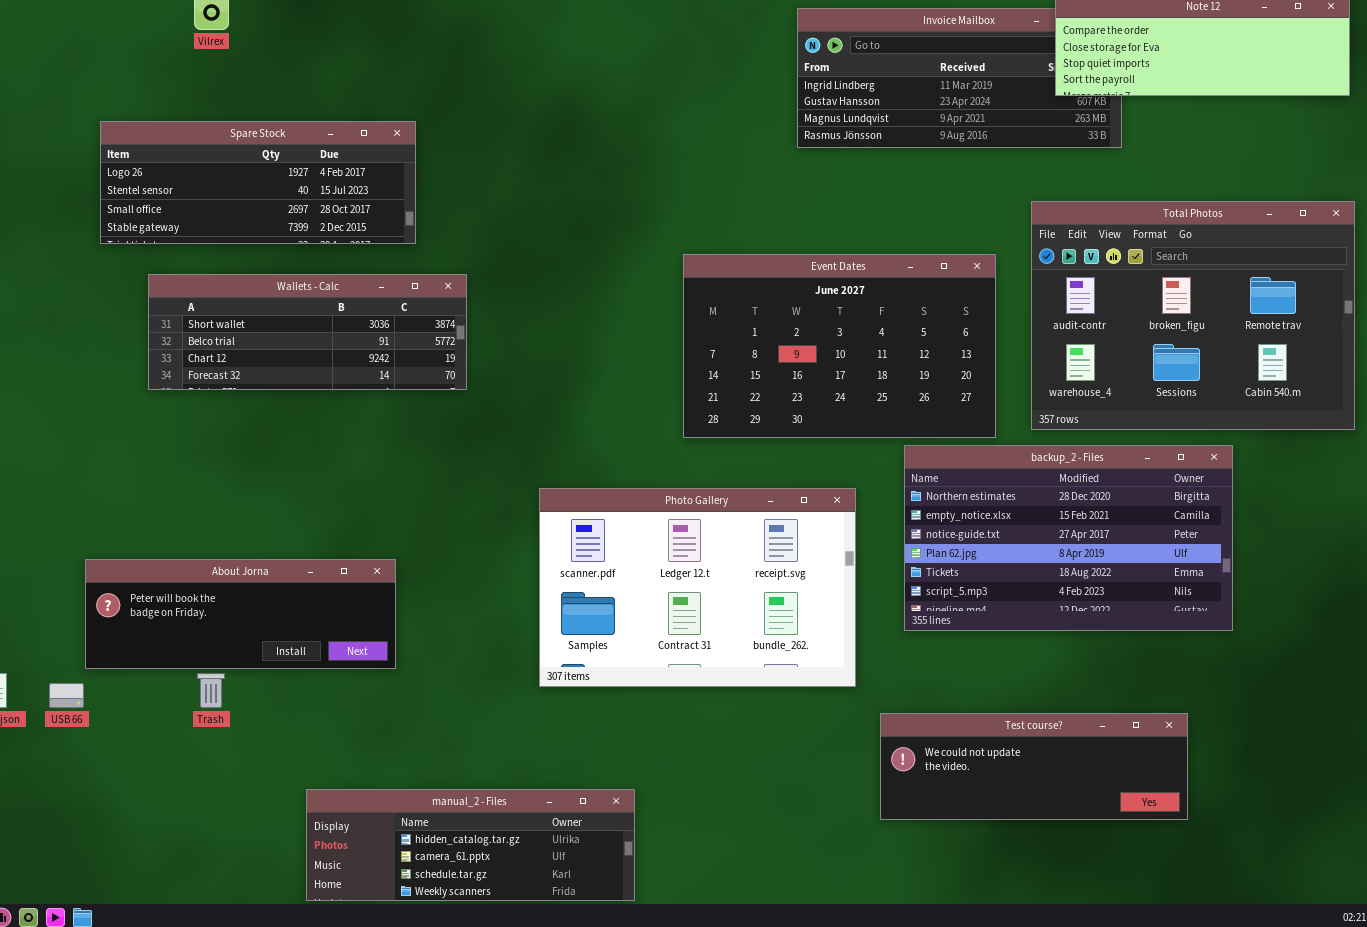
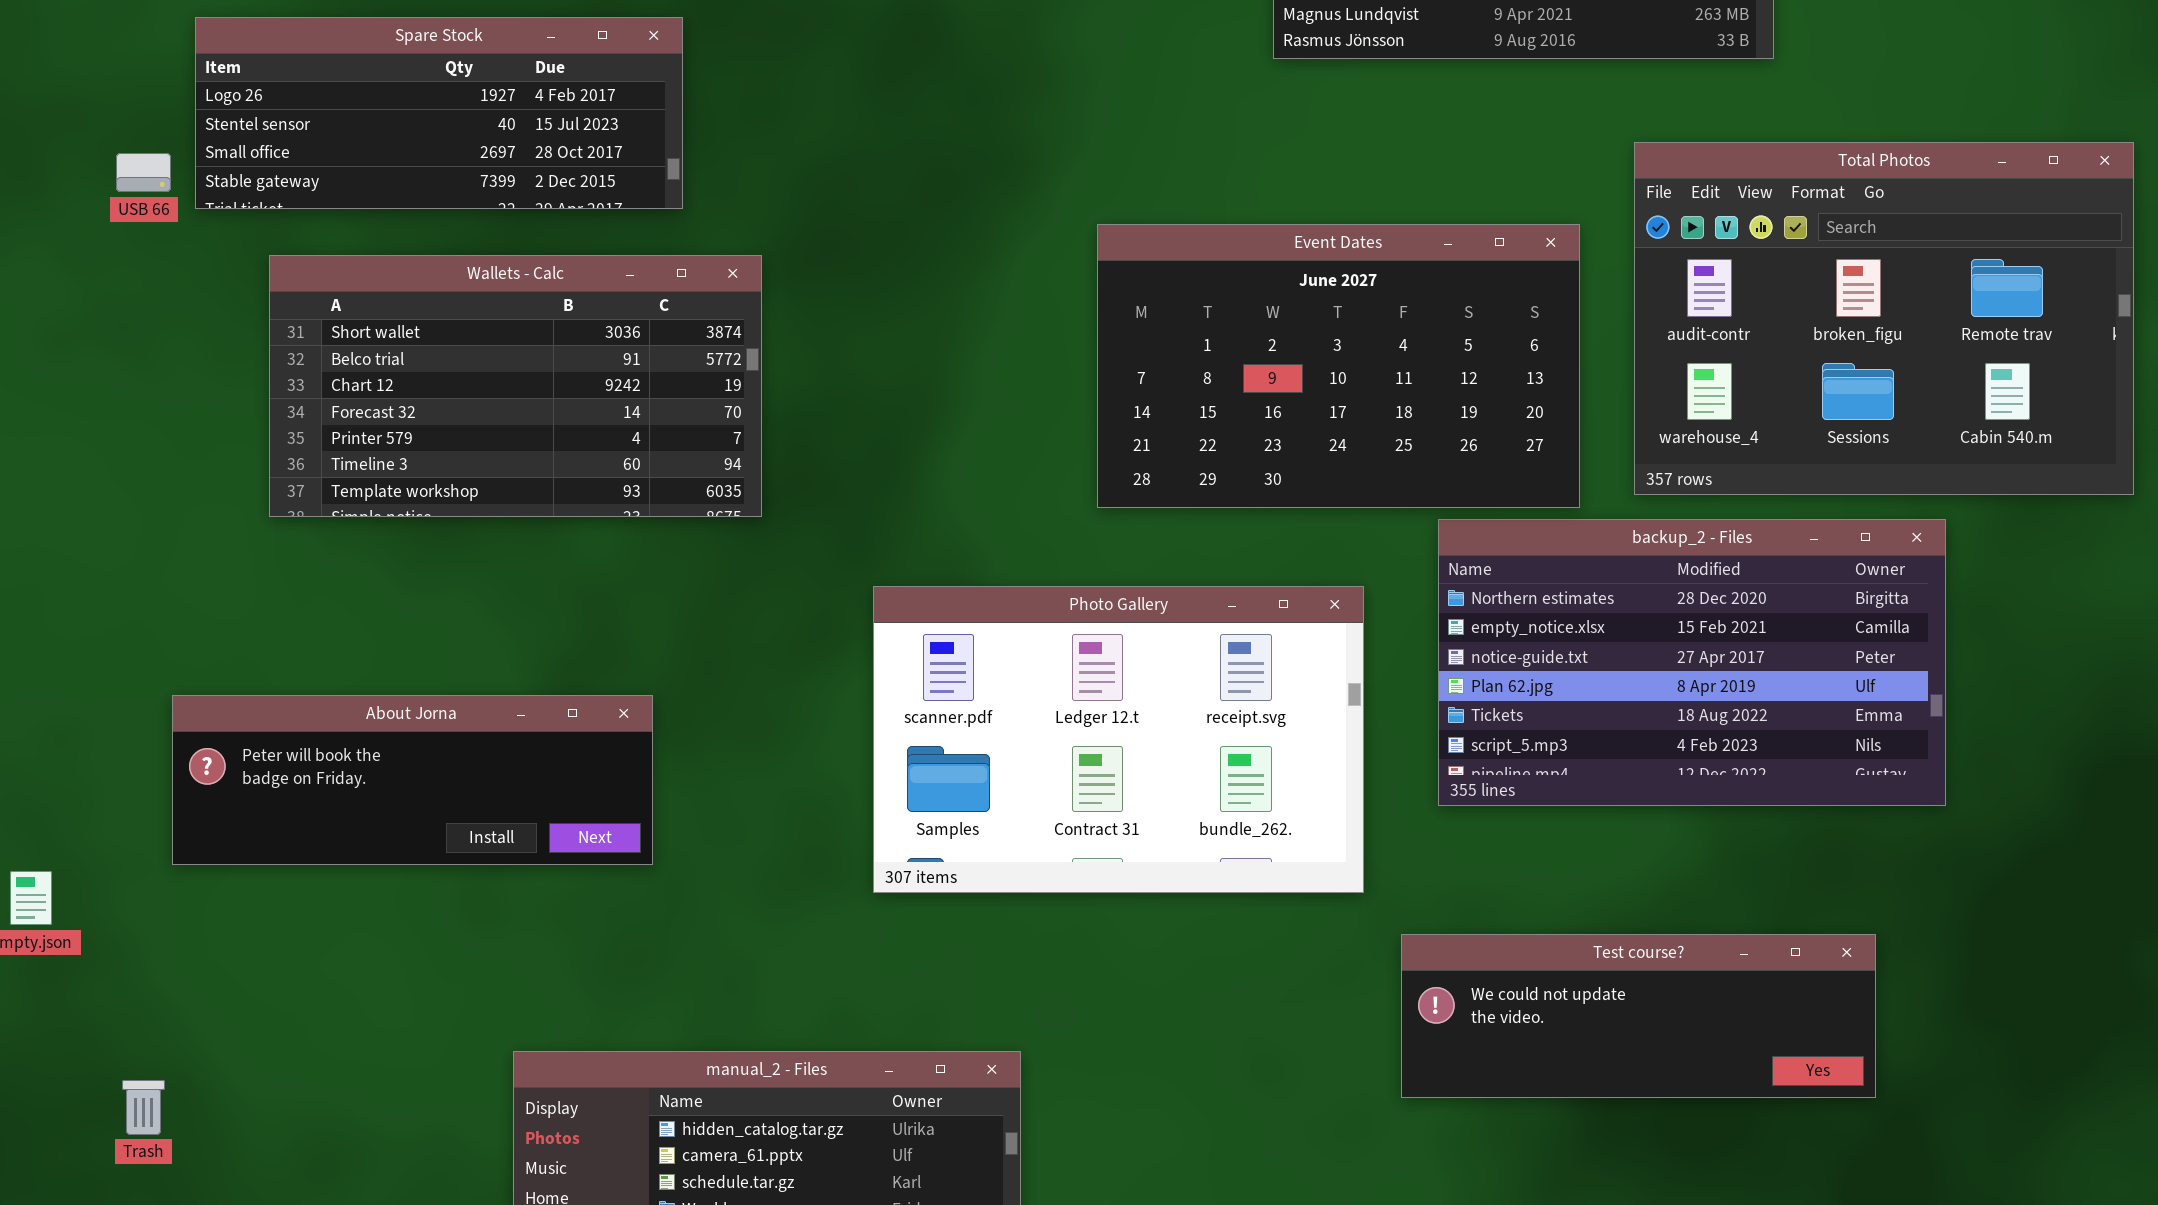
Wallets - Calc: [148,274,467,390] -> [269,255,762,517], resized
Trash: [197,673,225,708] -> [122,1080,165,1135], moved
USB 66: [49,683,84,708] -> [116,153,171,192], moved

